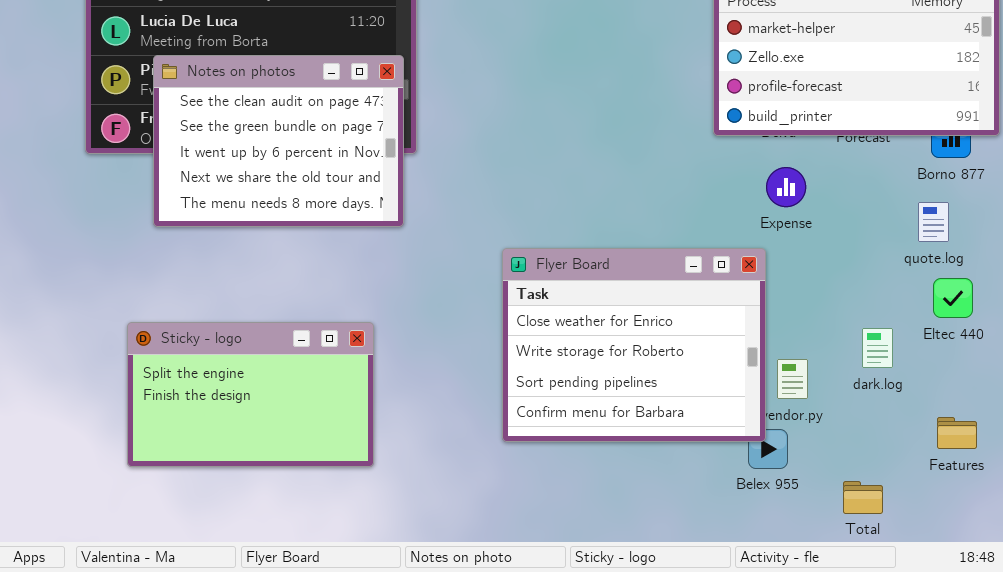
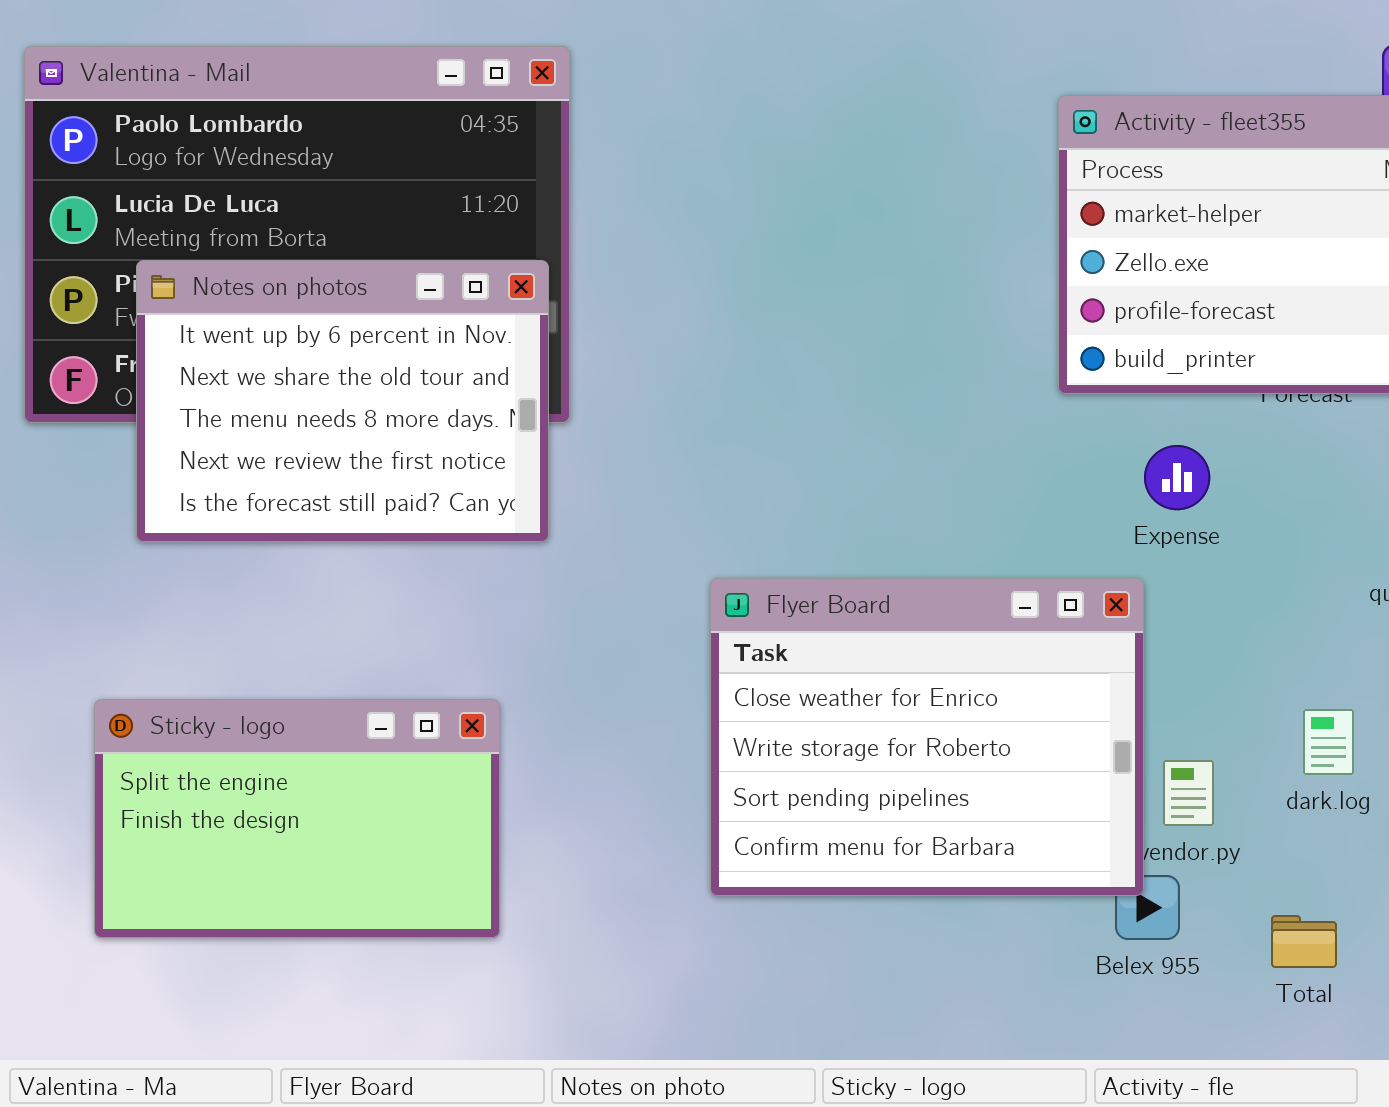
Notes on photos: [153,55,404,227] -> [136,260,549,542], scrolled down 2 rows
Total: [843,481,883,514] -> [1271,915,1337,968], moved

